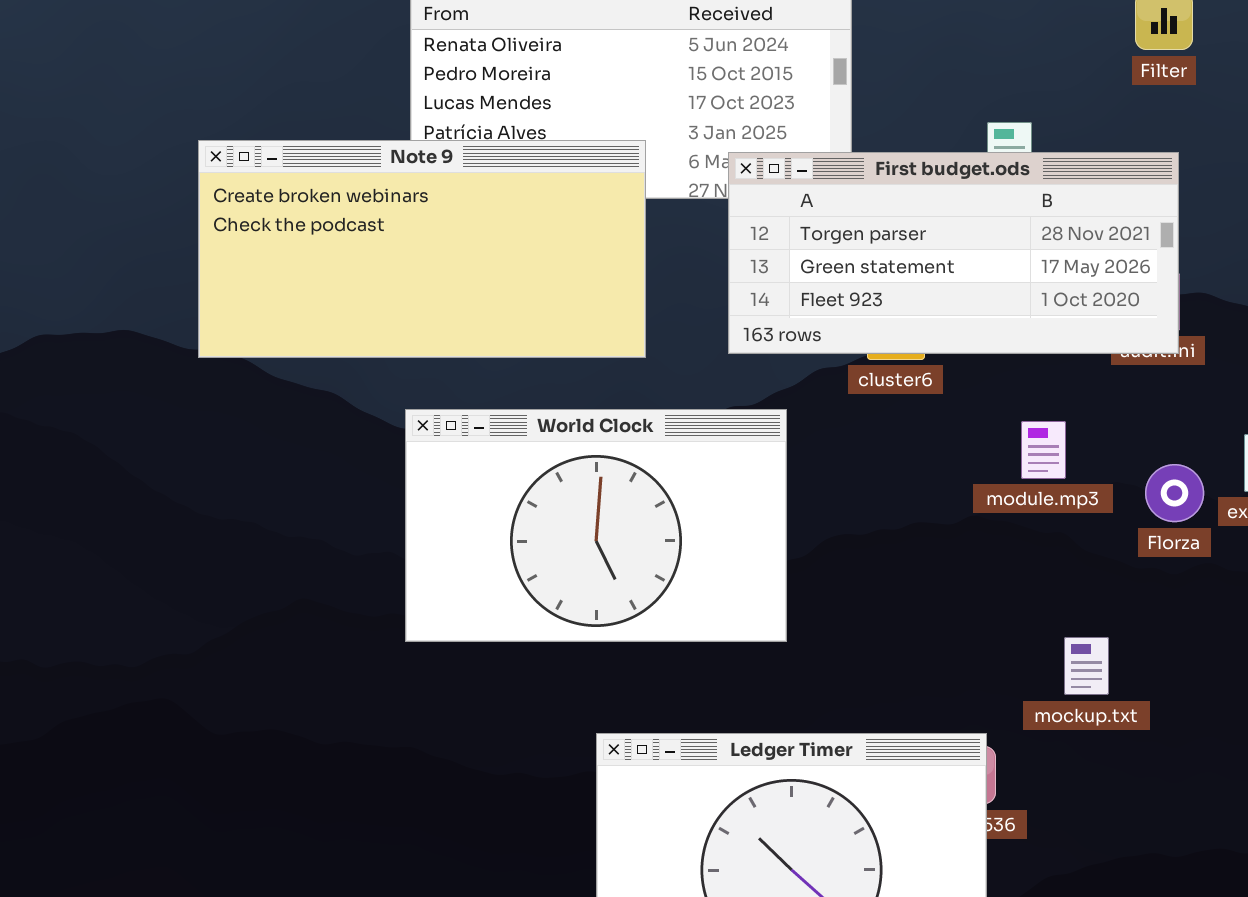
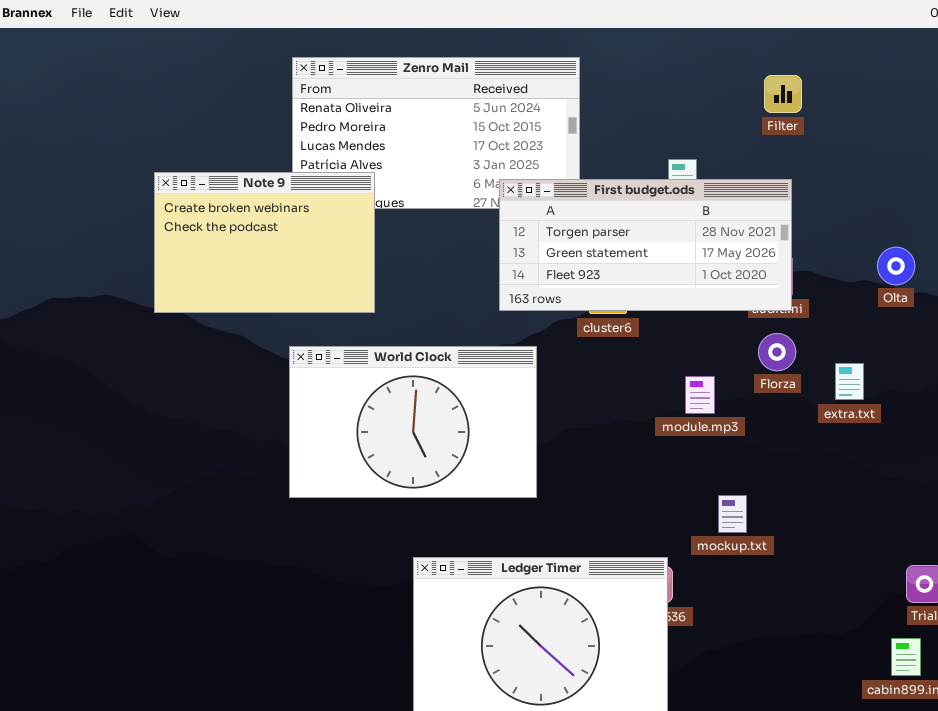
Note 9: [198,140,646,358] -> [154,172,375,313], resized
module.mp3: [1021,421,1066,479] -> [685,376,715,414], moved
Florza: [1145,464,1204,522] -> [758,333,796,371], moved

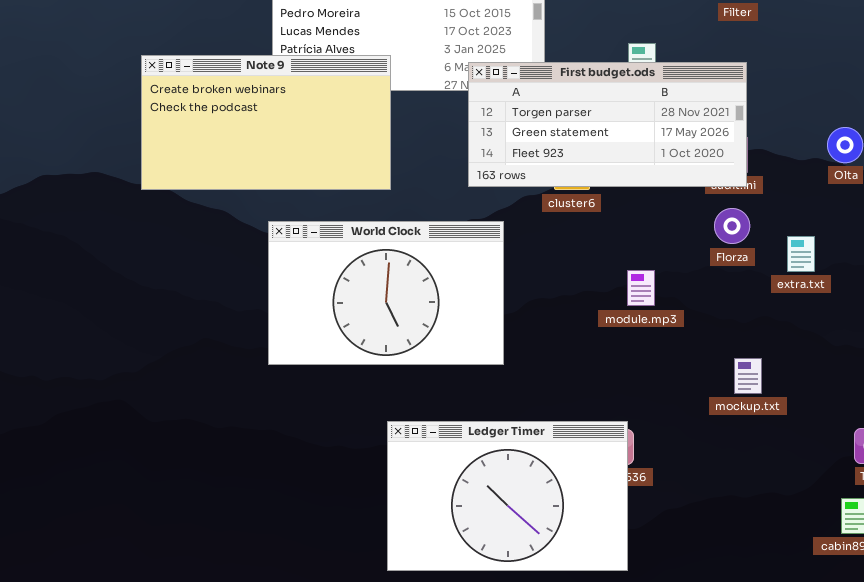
Note 9: [154,172,375,313] -> [141,55,391,190], resized
module.mp3: [685,376,715,414] -> [627,270,655,306], moved
mockup.txt: [718,495,747,533] -> [734,358,762,394], moved

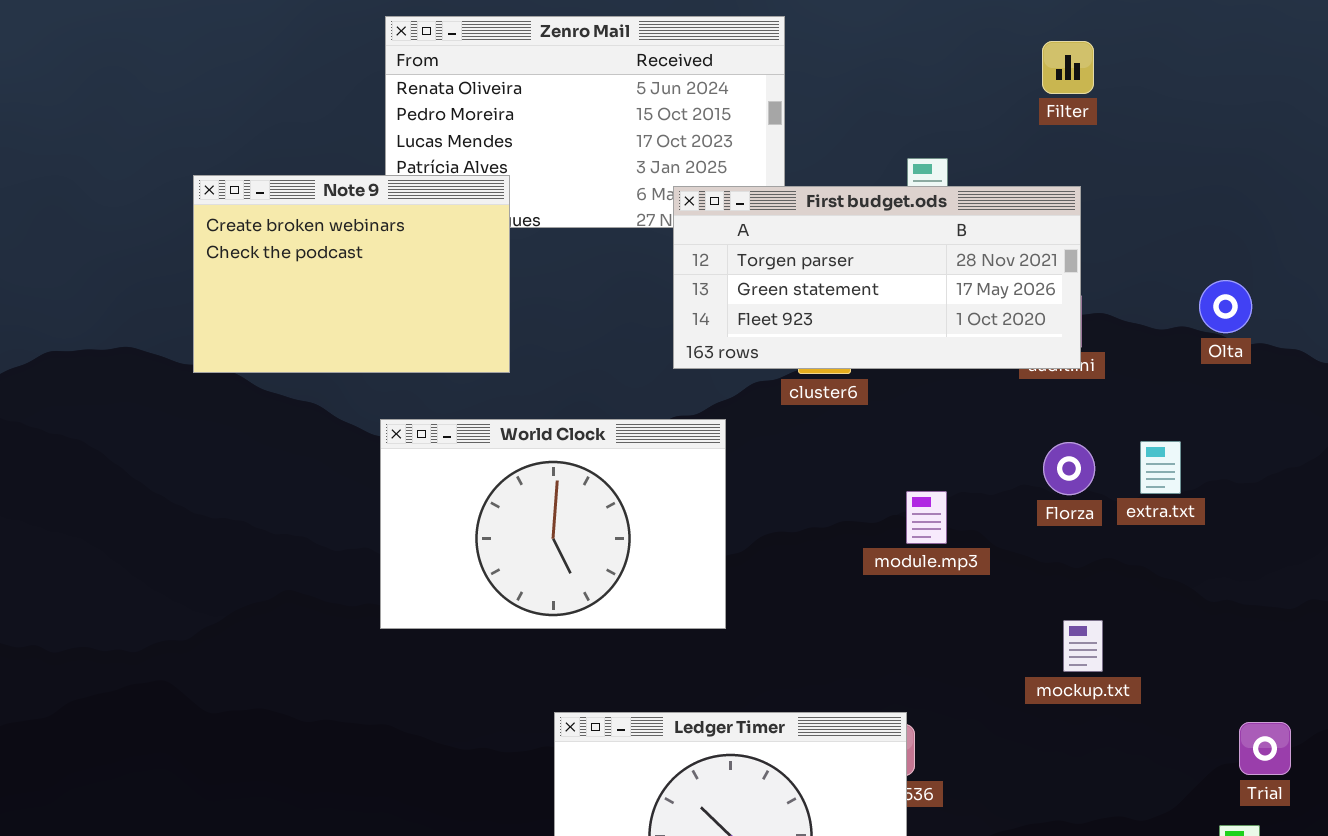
Note 9: [141,55,391,190] -> [193,175,510,373], resized
Florza: [714,208,750,244] -> [1043,442,1095,495], moved

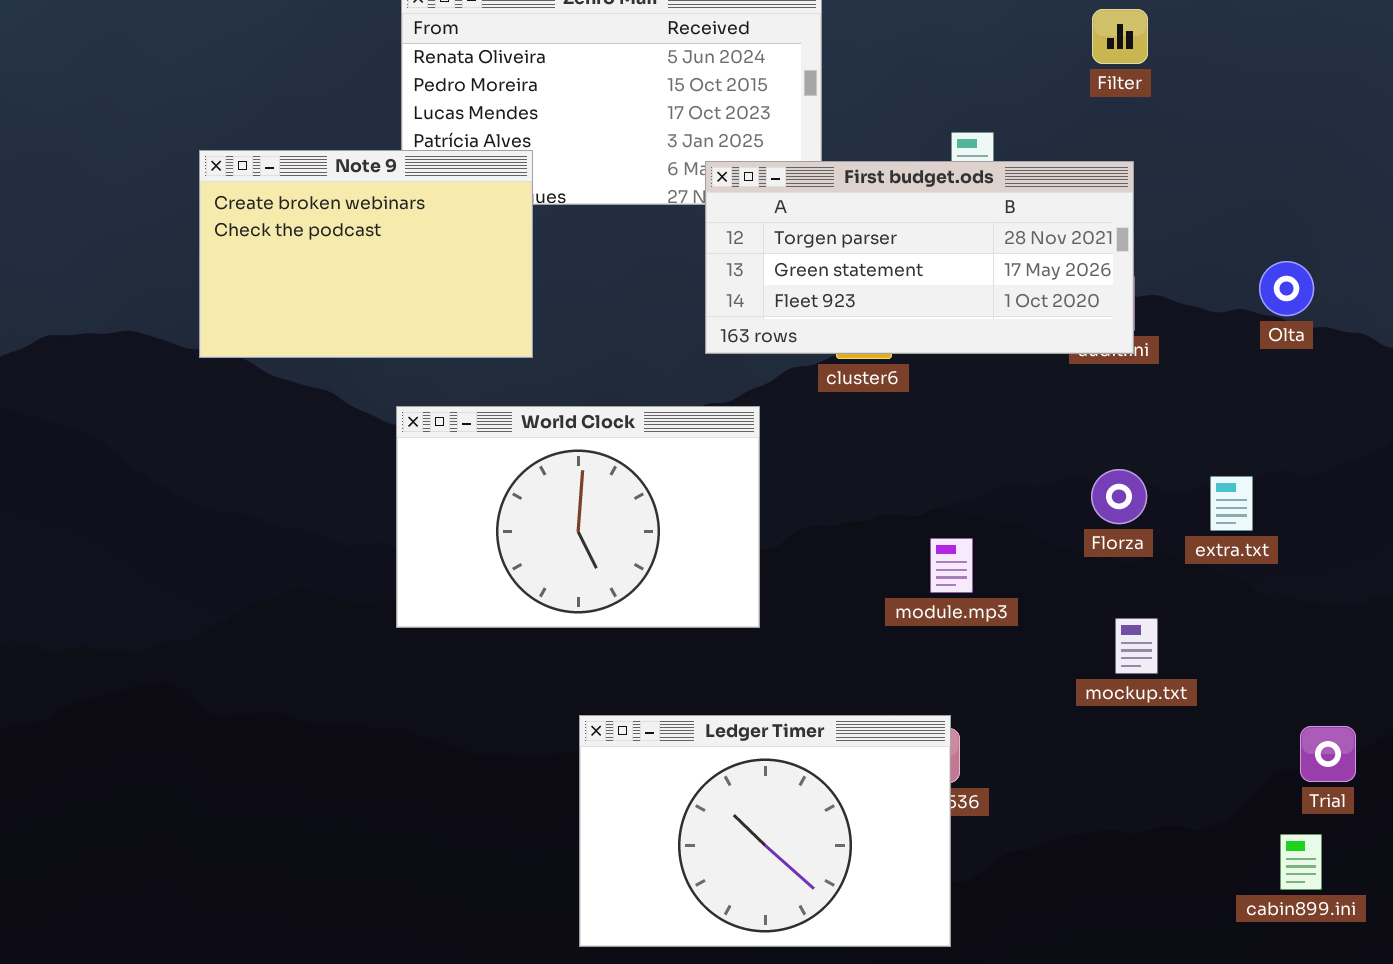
extra.txt: [1140,441,1181,494] -> [1210,476,1253,531], moved
Florza: [1043,442,1095,495] -> [1091,469,1147,524], moved
module.mp3: [906,491,947,544] -> [930,538,973,593], moved

